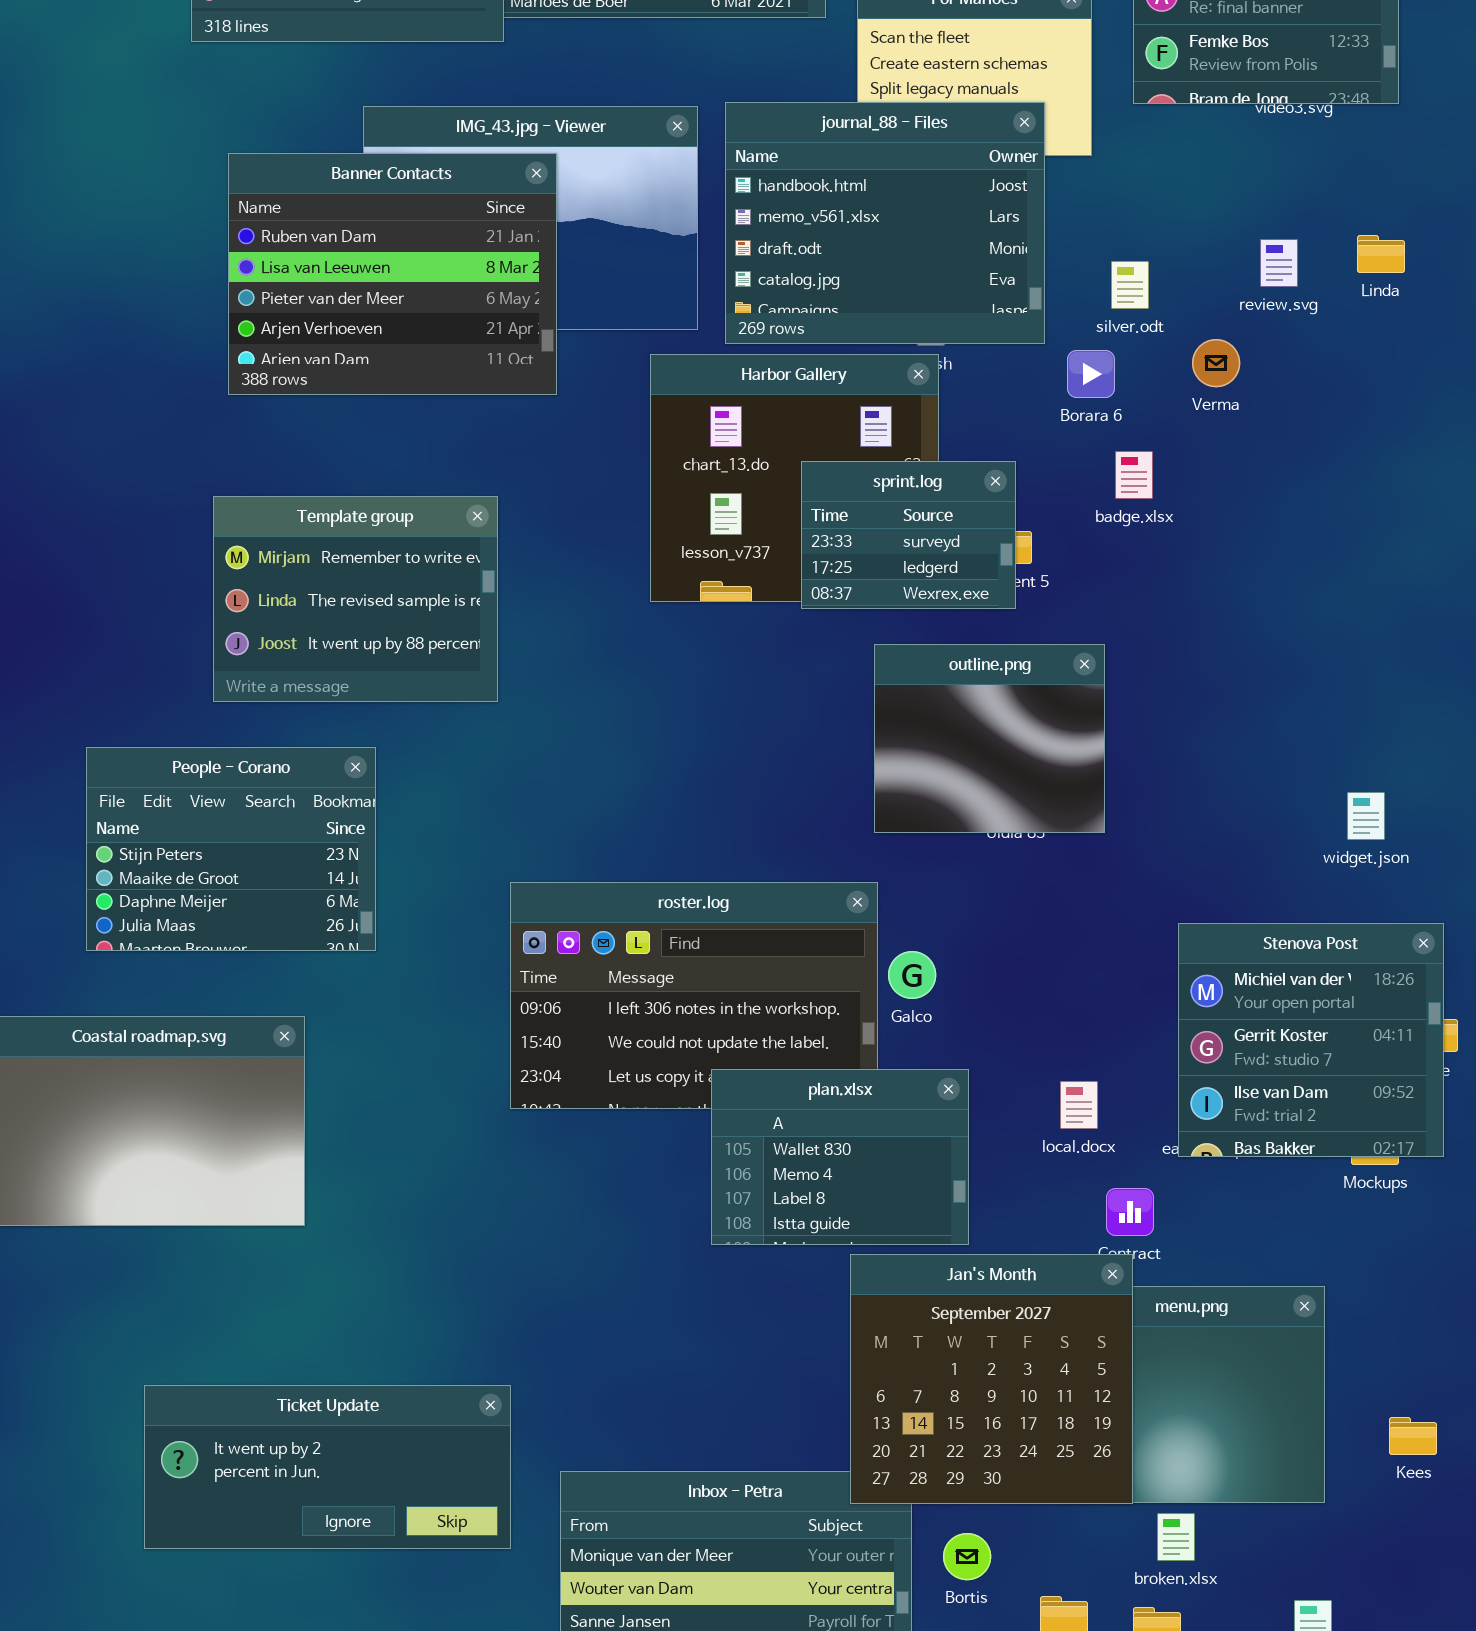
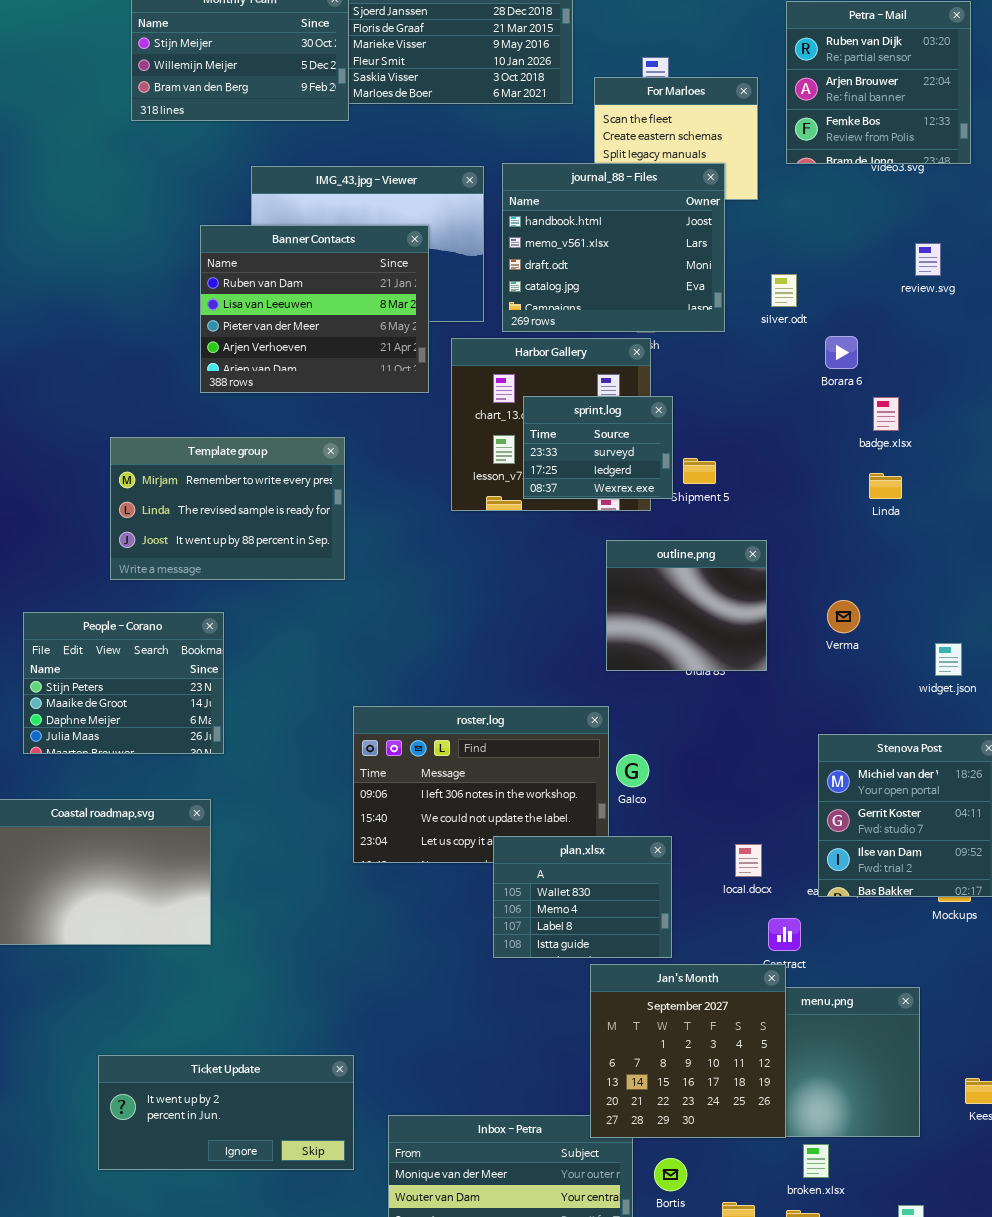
Banner Contacts: [228,153,557,395] -> [200,225,429,393], moved
Linda: [1357,235,1405,273] -> [869,473,902,499], moved
review.svg: [1260,239,1298,287] -> [915,243,941,276], moved
Verma: [1192,339,1240,387] -> [827,600,860,633], moved
Borara 6: [1067,350,1115,398] -> [825,336,858,369], moved
badge.xlsx: [1115,451,1153,499] -> [873,397,899,431], moved
sprint.log: [801,461,1016,609] -> [523,396,673,499], moved
Template group: [213,496,498,702] -> [110,437,345,580], resized
People - Corano: [86,747,376,951] -> [23,612,224,754], moved

